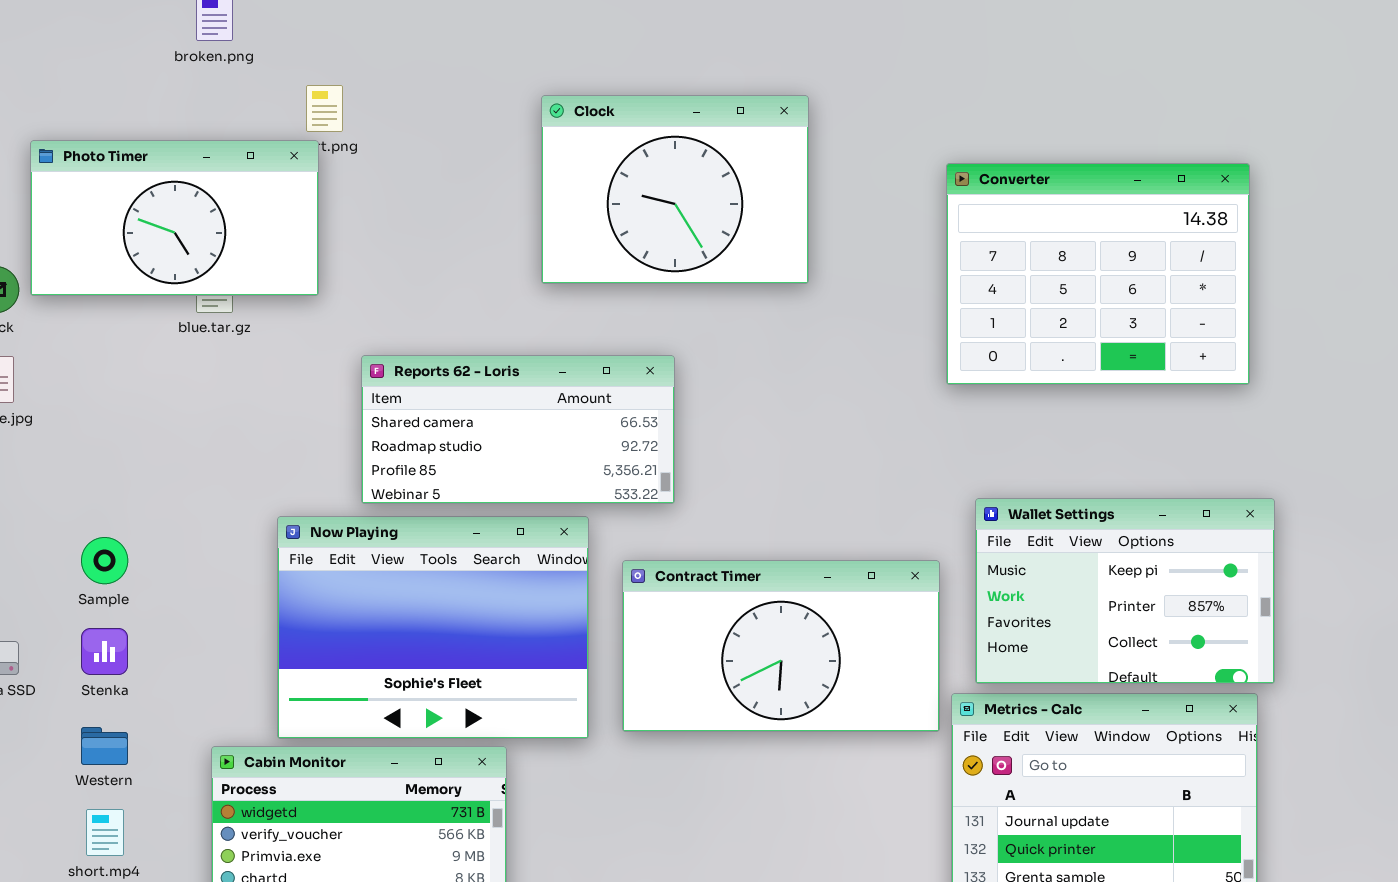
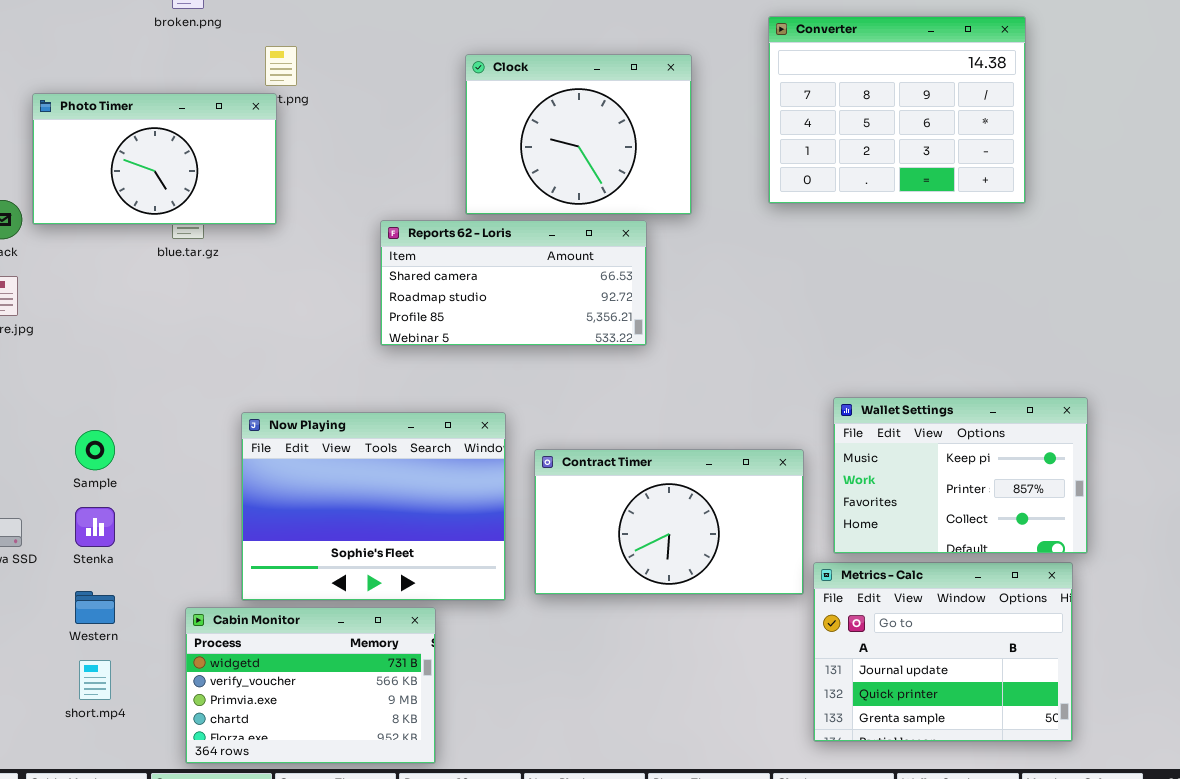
Converter: [946,163,1250,385] -> [768,16,1026,204], moved
Reports 62 - Loris: [361,355,675,504] -> [380,220,647,346], moved

